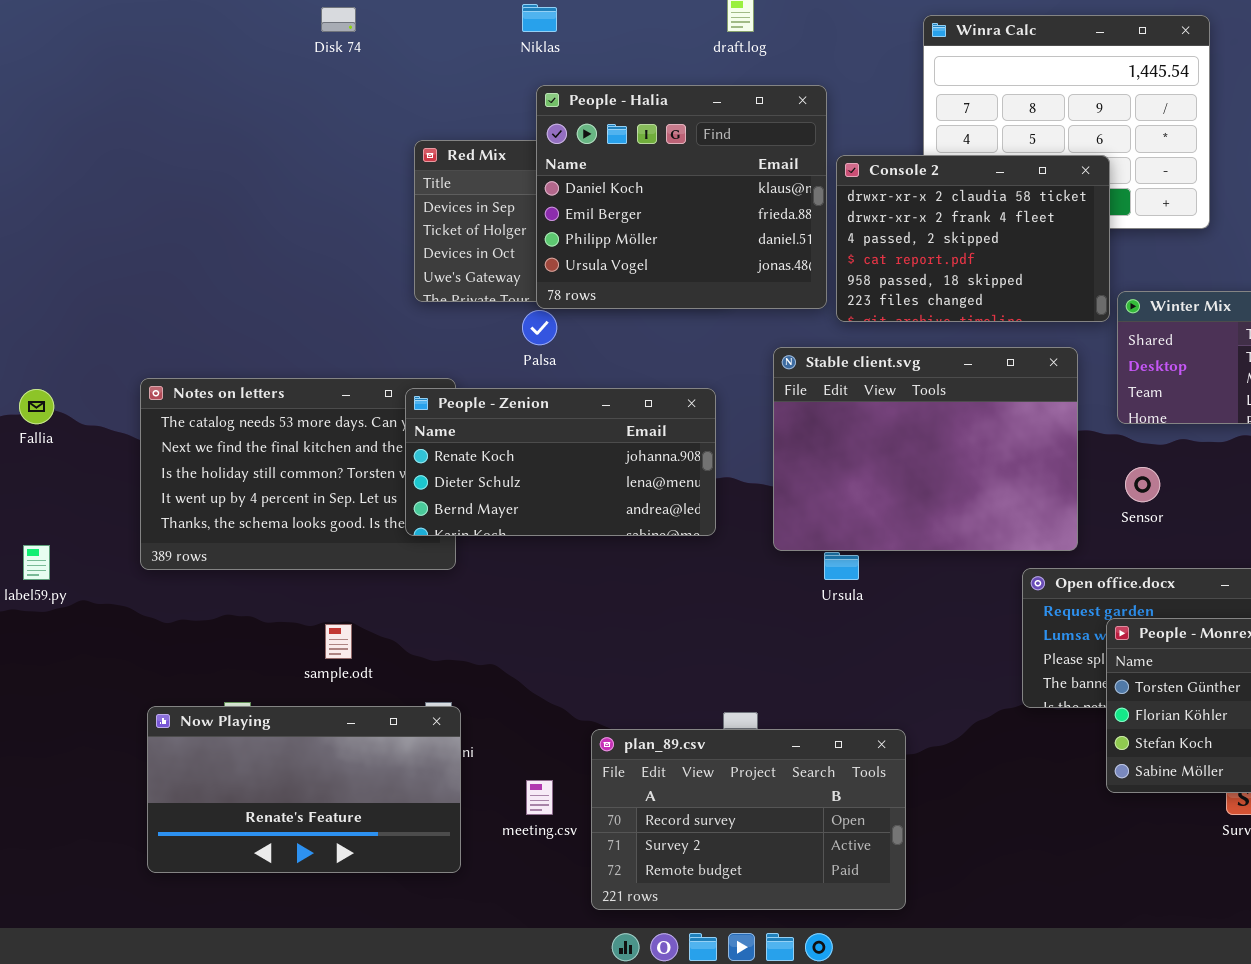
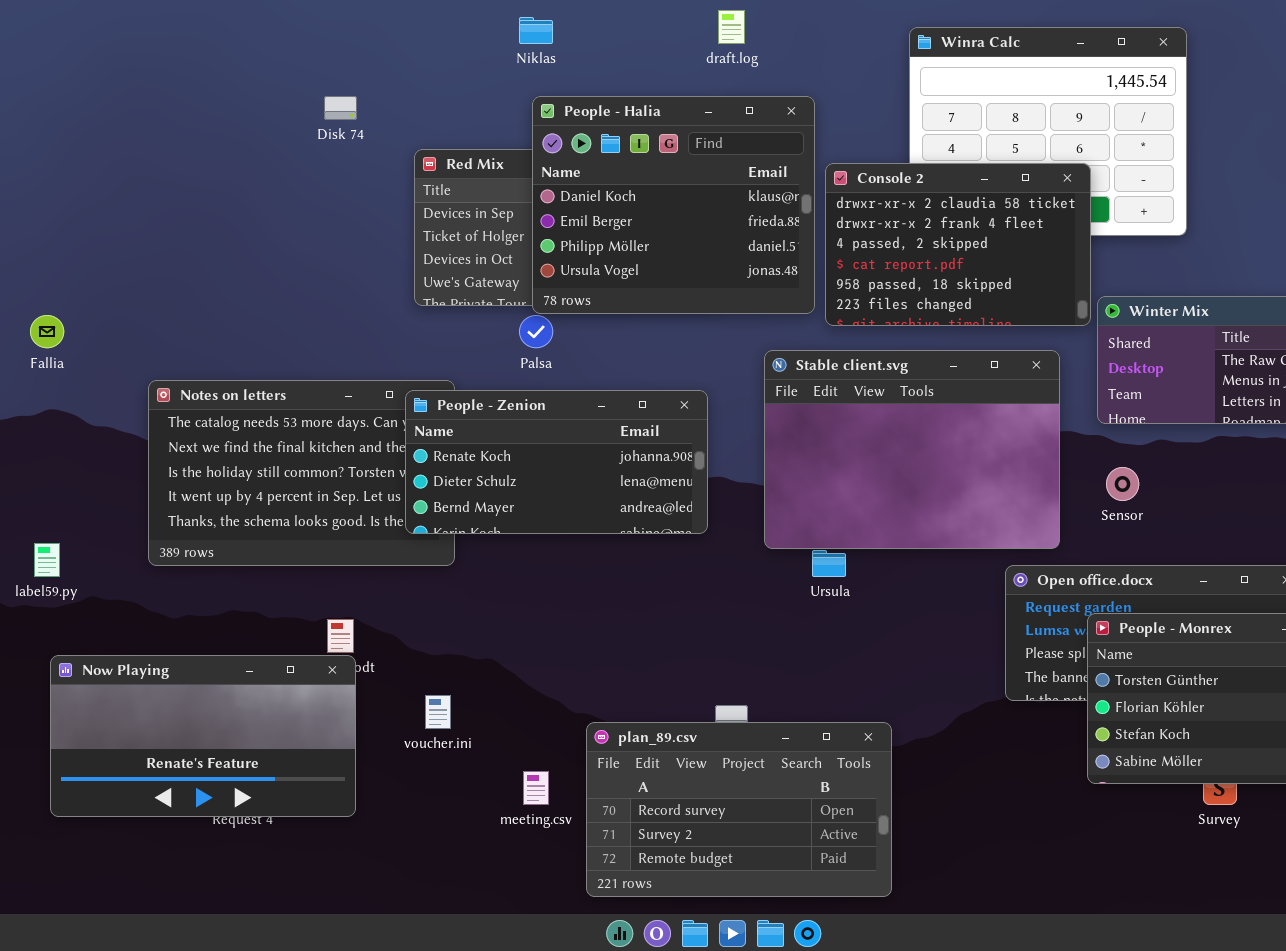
Disk 74: [321,7,356,32] -> [324,96,357,120], moved
Fallia: [19,389,54,424] -> [30,315,64,348], moved
Now Playing: [147,706,461,873] -> [50,655,356,817], moved

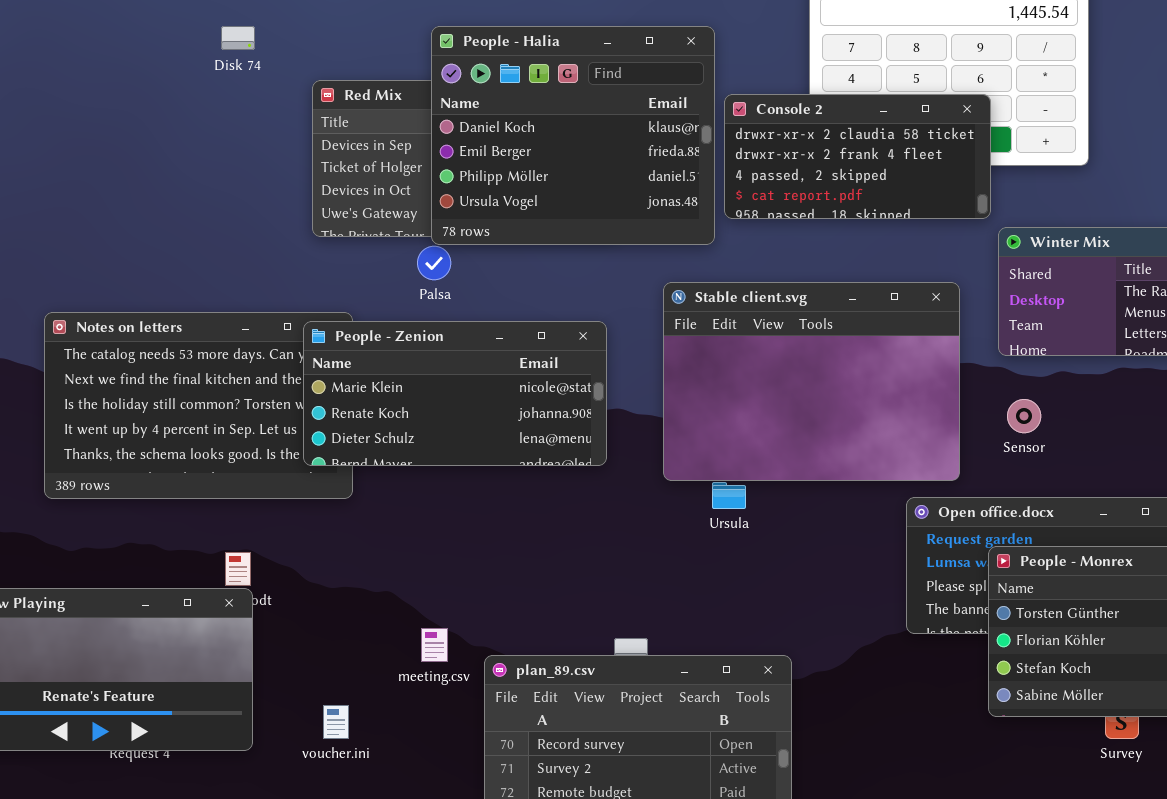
Console 2: [825,163,1091,326] -> [724,94,991,219], resized
People - Zenion: [405,390,708,534] -> [303,321,607,466], scrolled up 1 row
voucher.ini: [425,695,451,729] -> [323,705,349,739], moved
meeting.csv: [523,771,549,805] -> [421,628,448,662], moved

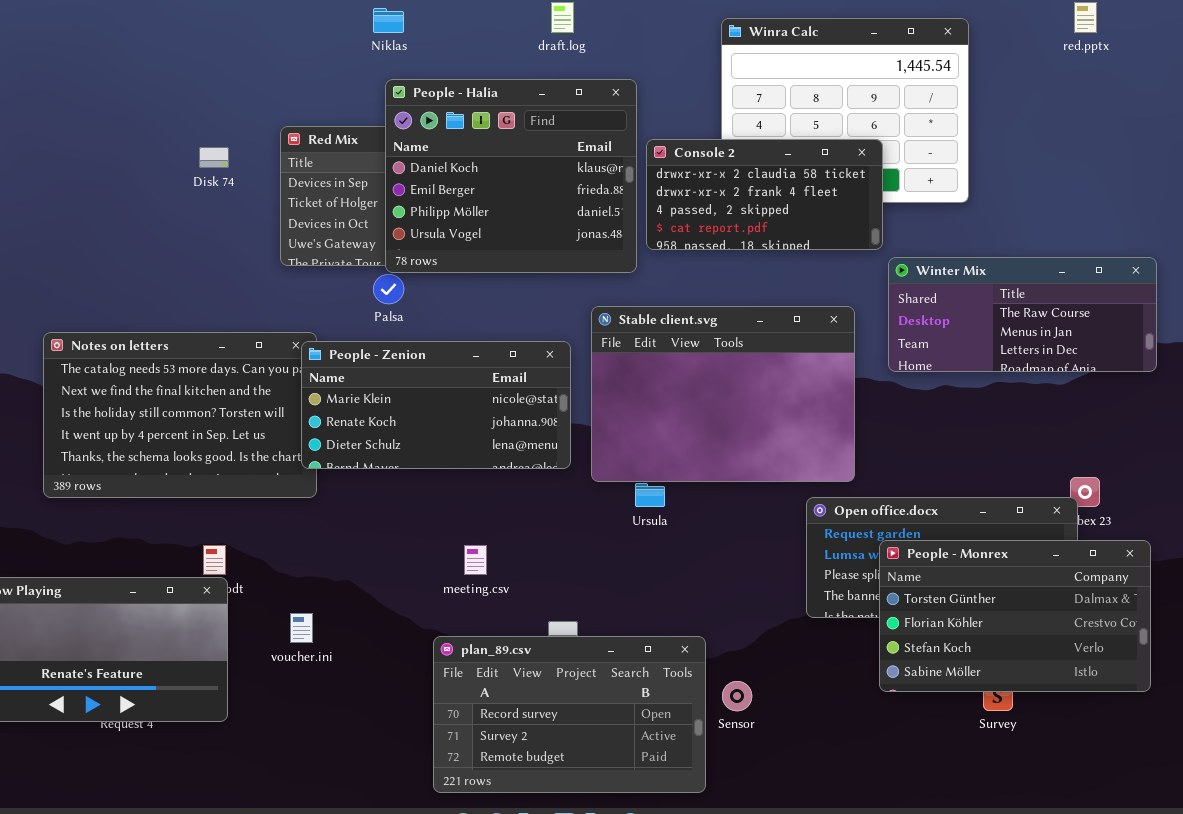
Disk 74: [221,26,255,50] -> [199,147,229,168], moved
People - Zenion: [303,321,607,466] -> [301,341,571,469], moved
Sensor: [1007,399,1041,433] -> [722,681,752,711], moved
meeting.csv: [421,628,448,662] -> [464,545,487,575], moved
voucher.ini: [323,705,349,739] -> [290,613,313,643], moved

